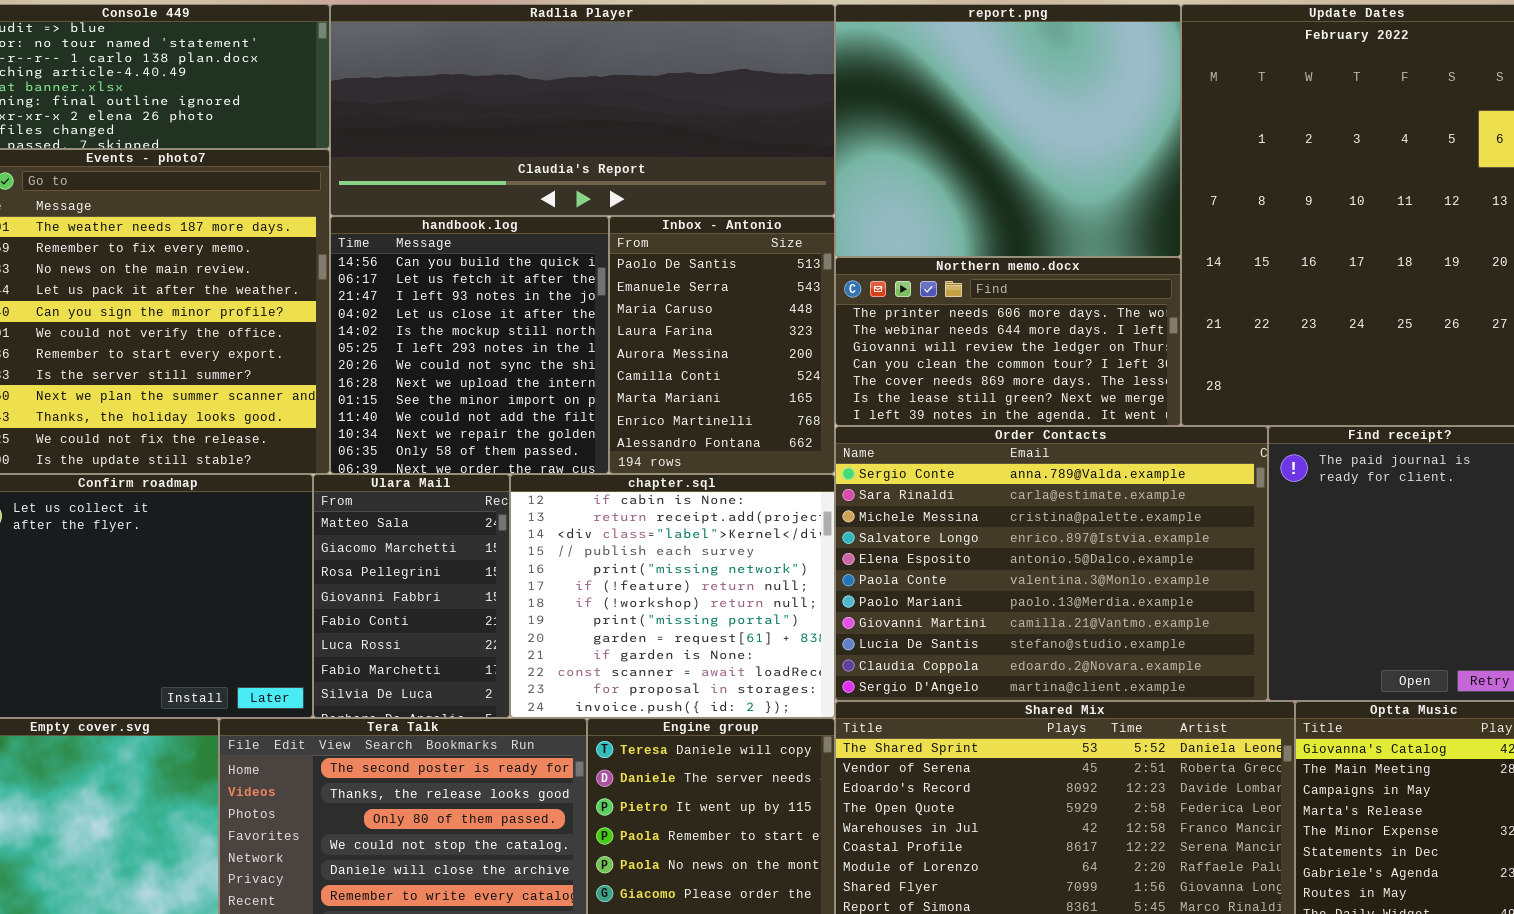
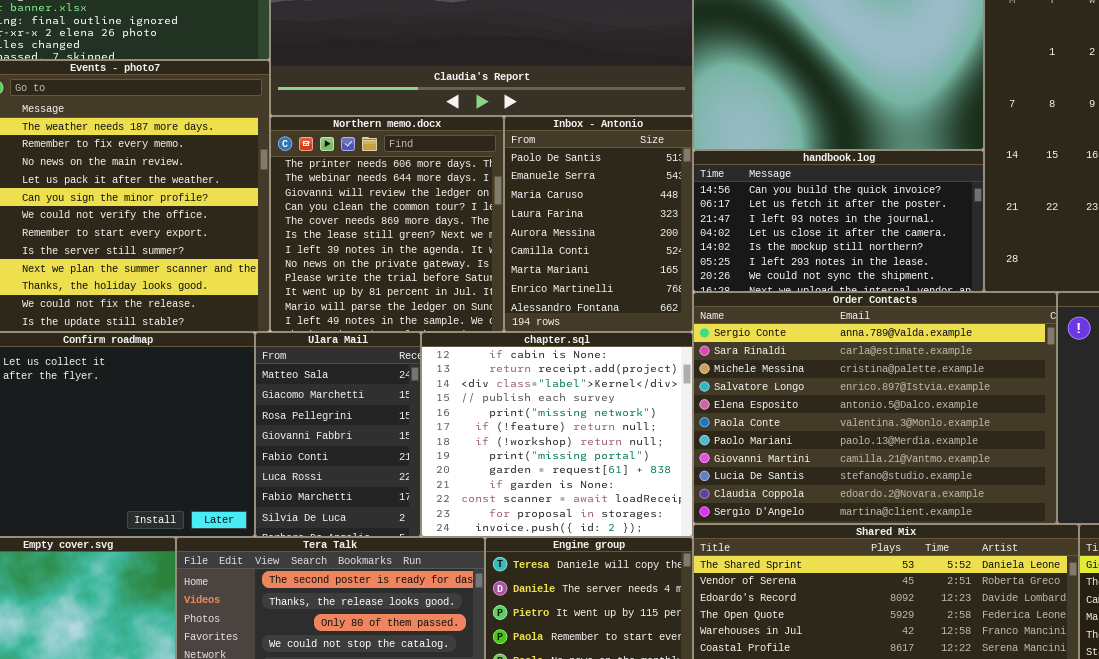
handbook.log: [330,216,609,474] -> [693,150,984,292], moved, resized
Northern memo.docx: [835,257,1181,426] -> [270,116,504,332], moved, resized

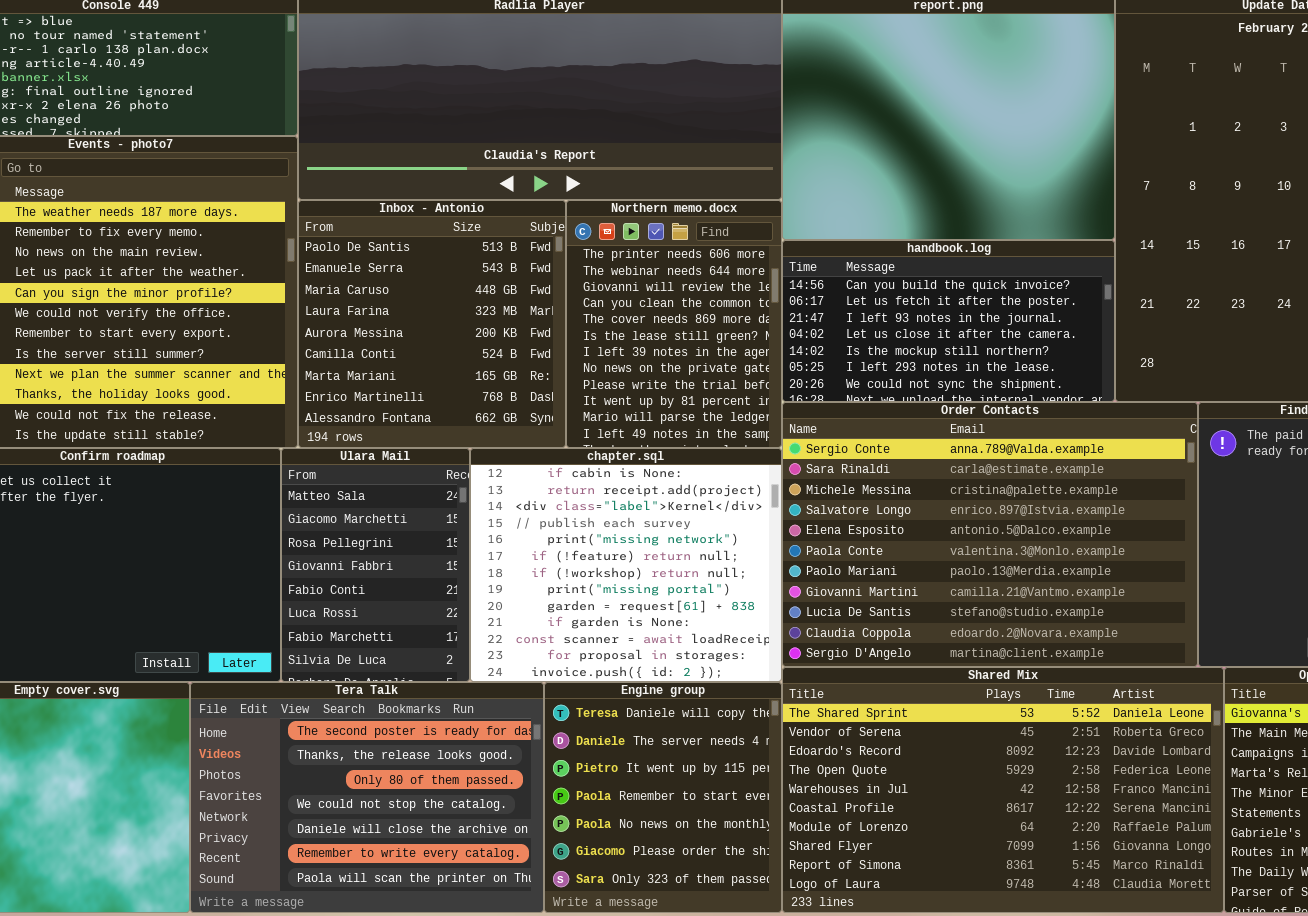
Northern memo.docx: [270,116,504,332] -> [566,200,782,448], moved, resized
Inbox - Antonio: [504,116,693,332] -> [298,200,566,448], moved, resized

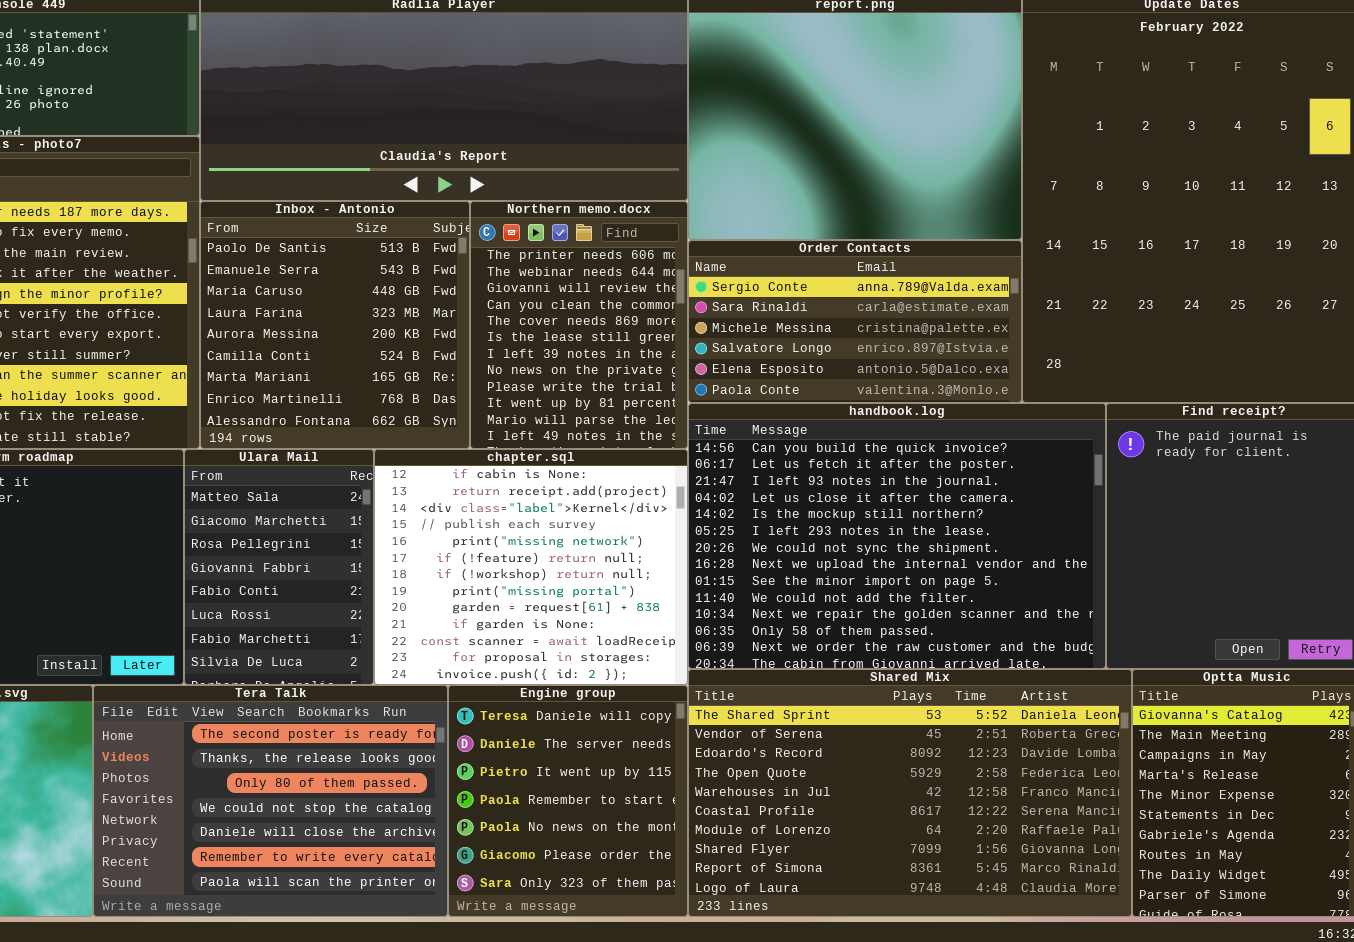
handbook.log: [782,240,1115,402] -> [688,403,1106,669], moved, resized
Order Contacts: [782,402,1198,667] -> [688,240,1022,403], moved, resized

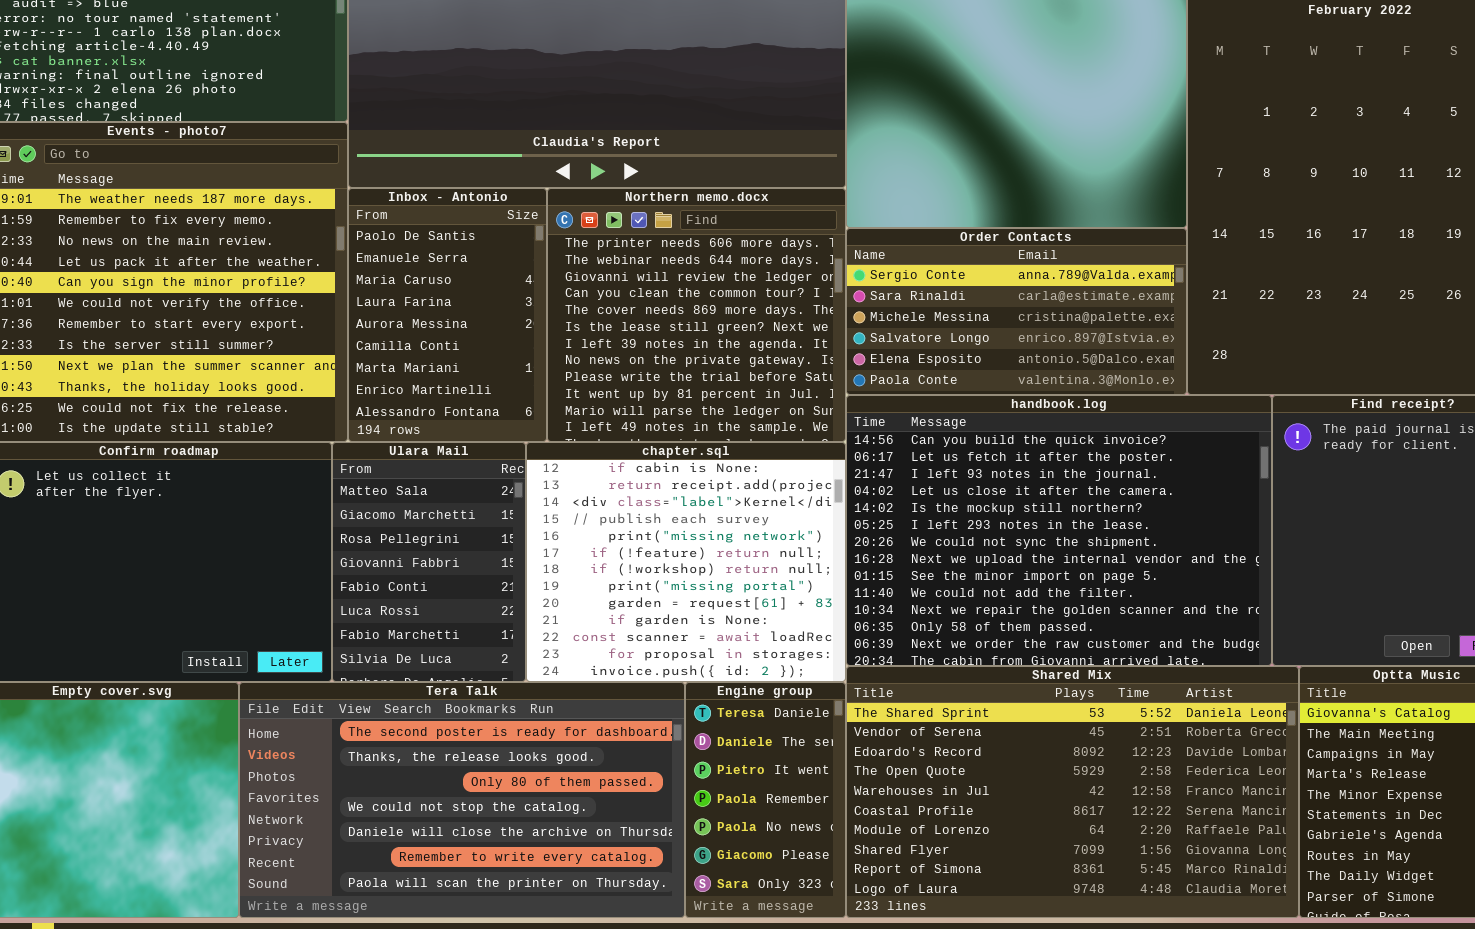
Inbox - Antonio: [200,201,470,449] -> [348,188,547,442], resized
Northern memo.docx: [470,201,688,449] -> [547,188,846,442], resized
Tera Talk: [93,685,448,917] -> [239,682,685,918], resized
Engine group: [448,685,688,917] -> [685,682,846,918], resized

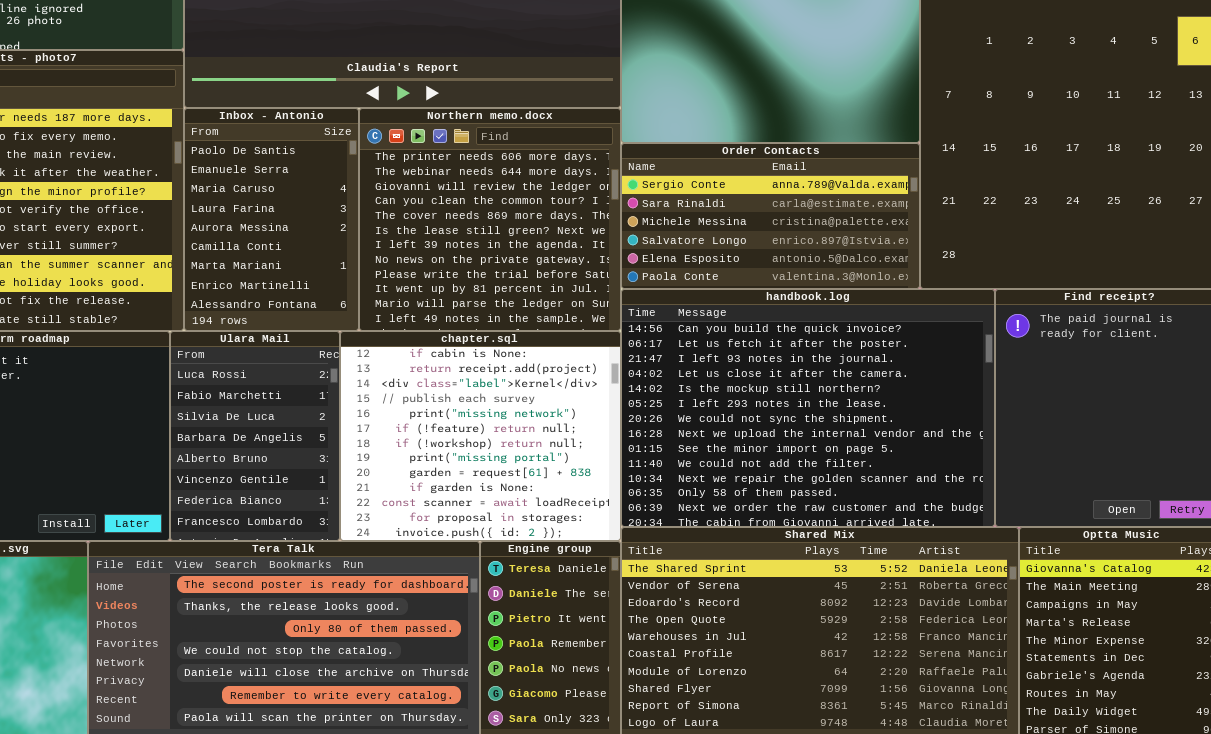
Ulara Mail: [332,442,526,682] -> [170,331,340,541], scrolled down 5 rows

